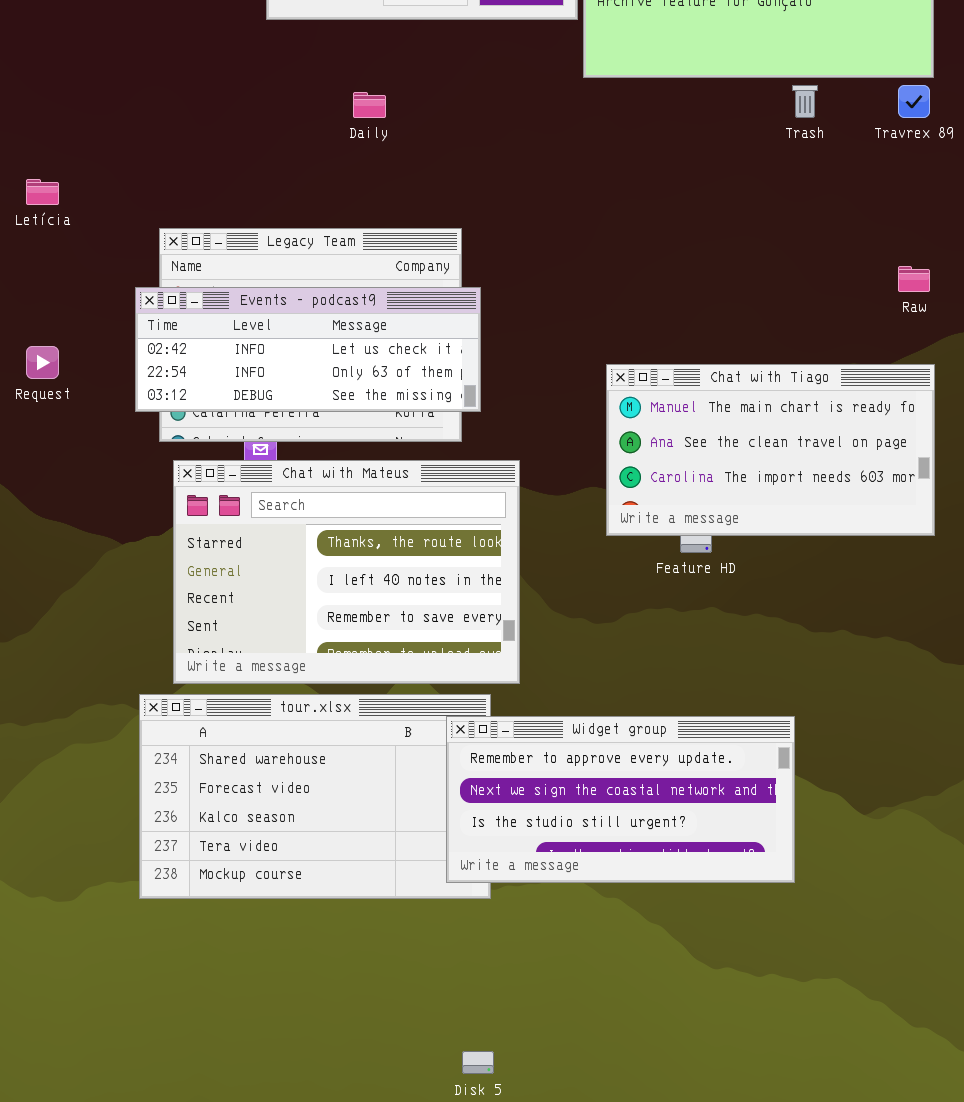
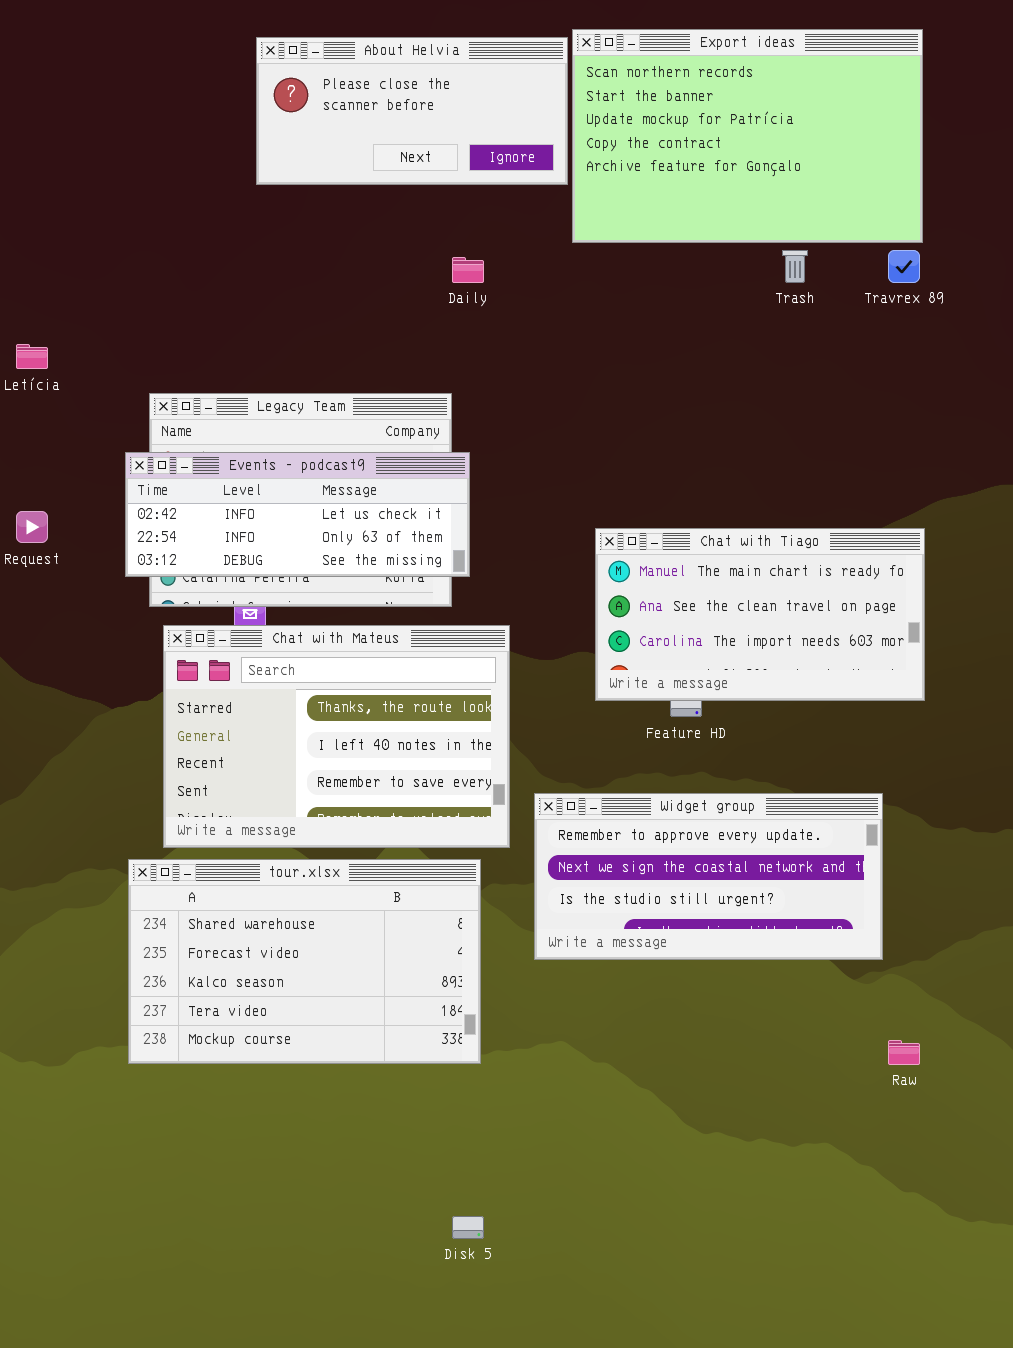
Daily: [353,92,386,118] -> [452,257,484,283], moved
Raw: [898,266,930,292] -> [888,1040,920,1065], moved
Widget group: [446,716,795,883] -> [534,793,883,960], moved

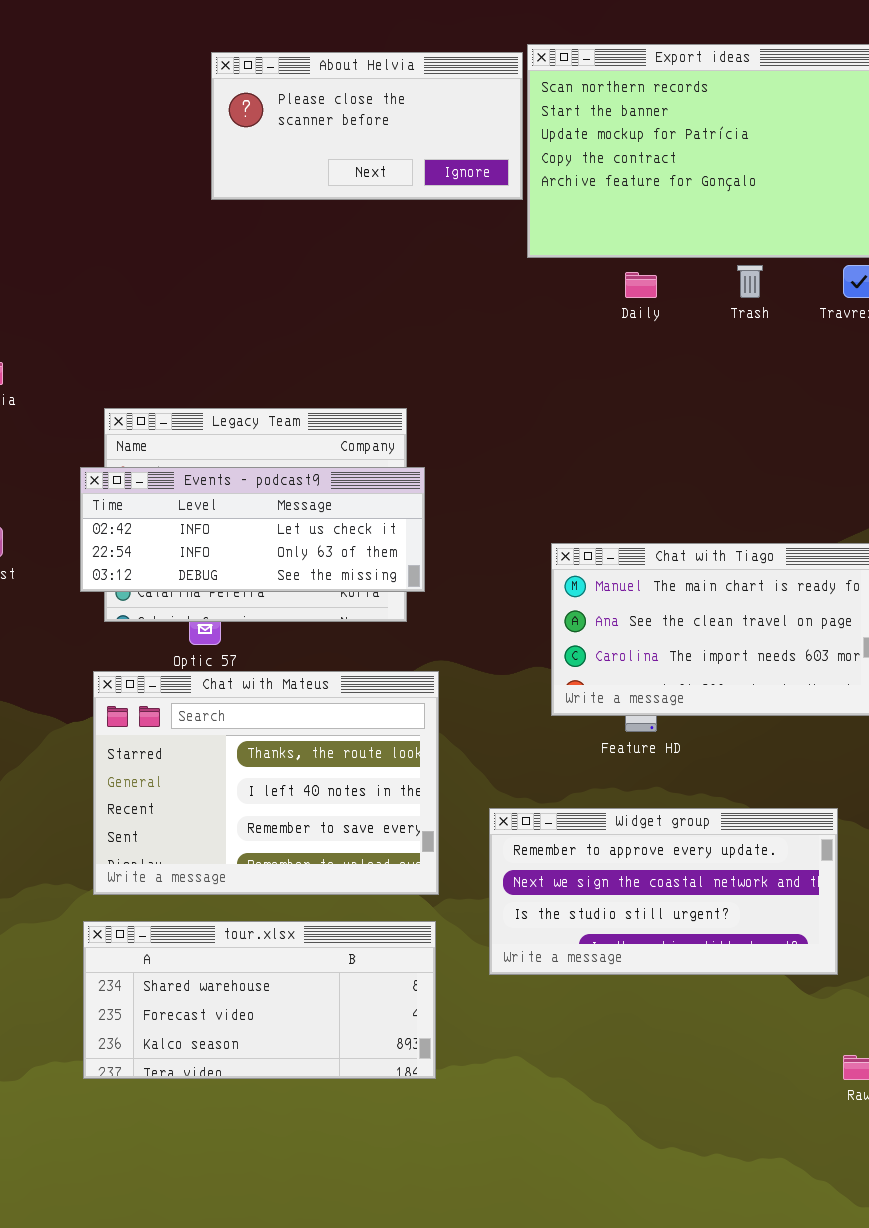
Daily: [452,257,484,283] -> [625,272,657,298], moved
Chat with Mateus: [163,625,510,848] -> [93,671,439,895], moved
tour.xlsx: [128,859,481,1064] -> [83,921,436,1079], resized

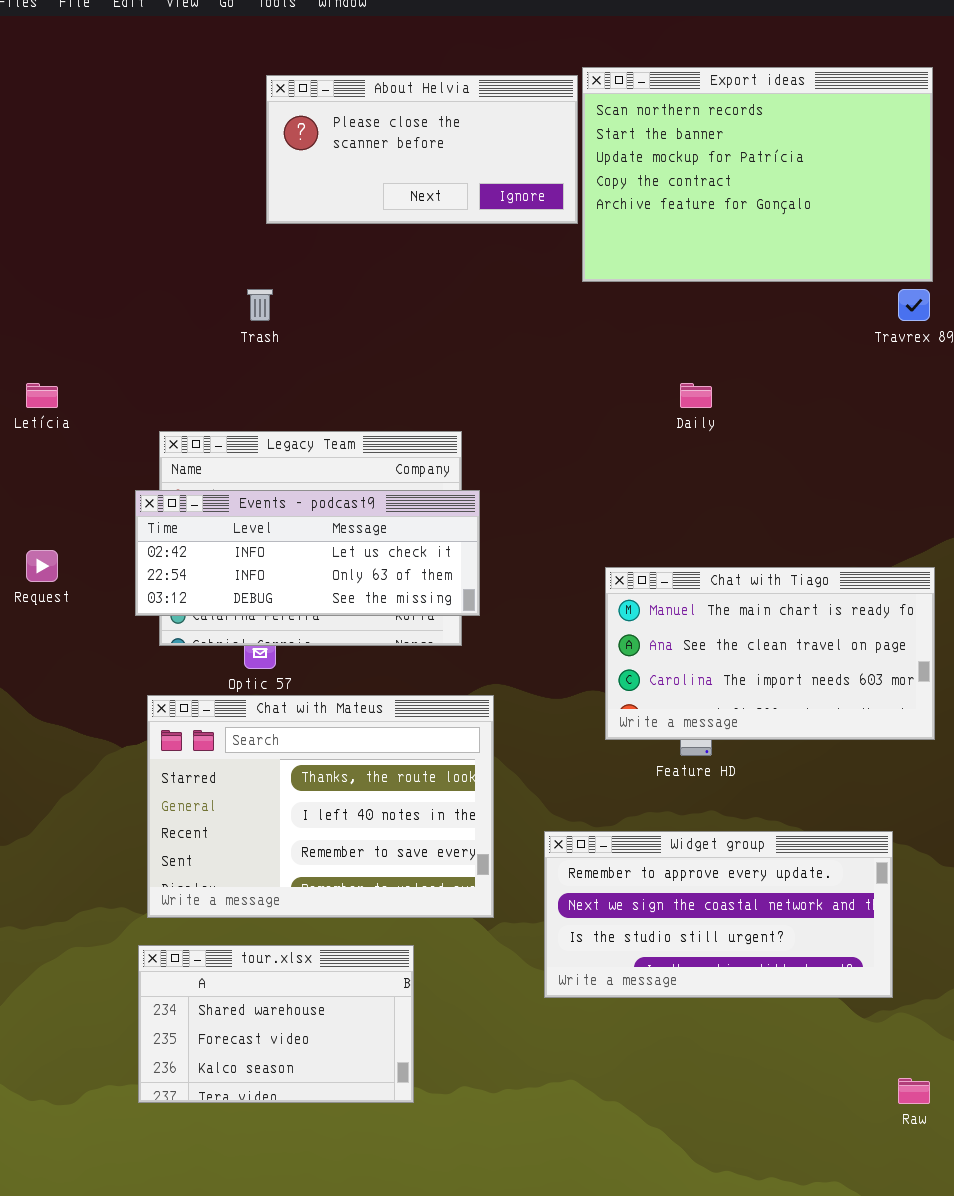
Trash: [737,265,763,298] -> [247,289,273,321], moved
Daily: [625,272,657,298] -> [680,383,712,408], moved
tour.xlsx: [83,921,436,1079] -> [138,945,414,1103], resized

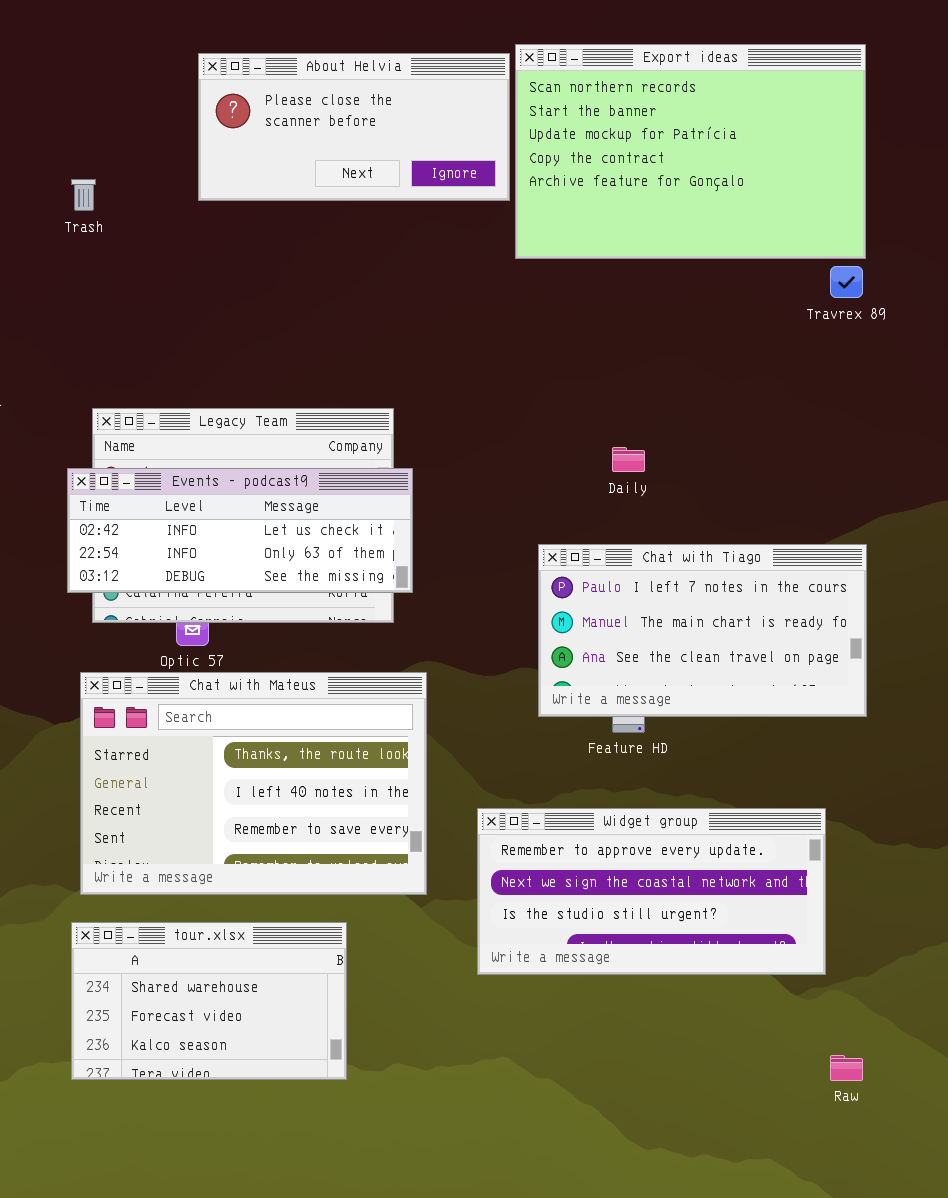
Trash: [247,289,273,321] -> [71,179,96,211], moved
Daily: [680,383,712,408] -> [612,447,645,472], moved
Chat with Tiago: [605,567,935,740] -> [538,544,867,717], scrolled up 1 row

